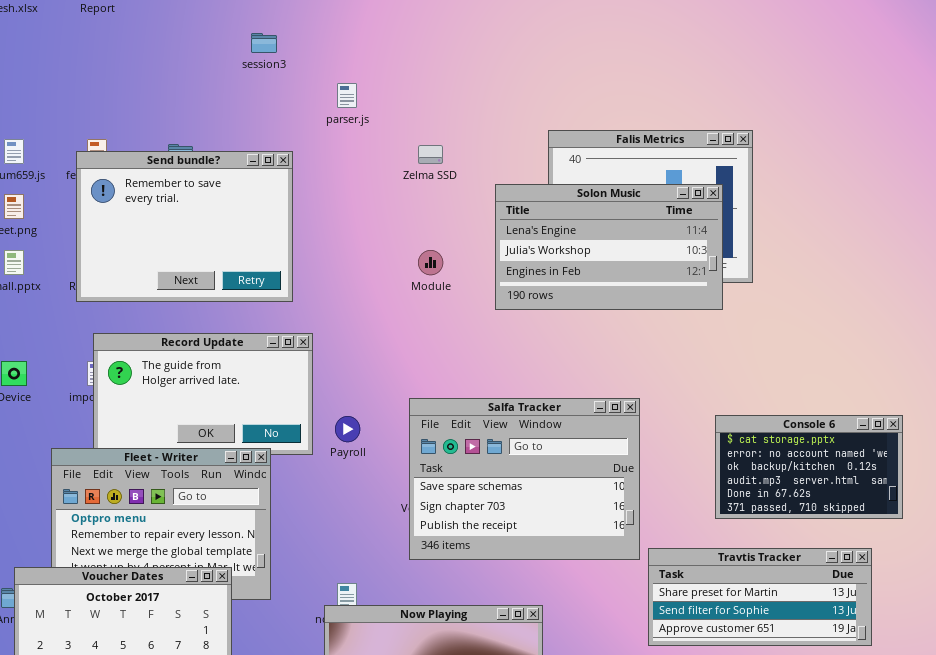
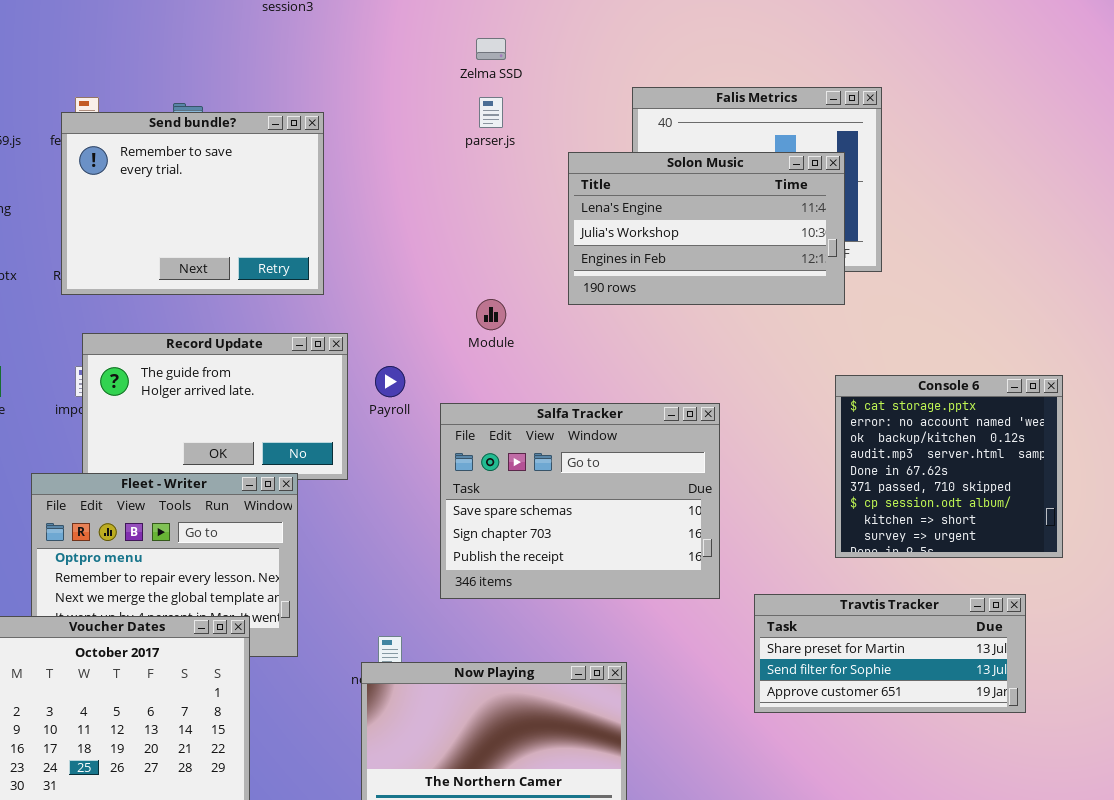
parser.js: [337,83,357,108] -> [479,97,503,128], moved
Zelma SSD: [418,145,443,164] -> [476,38,506,60], moved
Module: [418,250,443,275] -> [476,299,506,330], moved
Salfa Tracker: [409,398,640,560] -> [440,403,720,599], moved
Console 6: [715,415,903,519] -> [835,375,1063,558], resized
Payroll: [335,416,360,442] -> [375,366,405,397], moved

